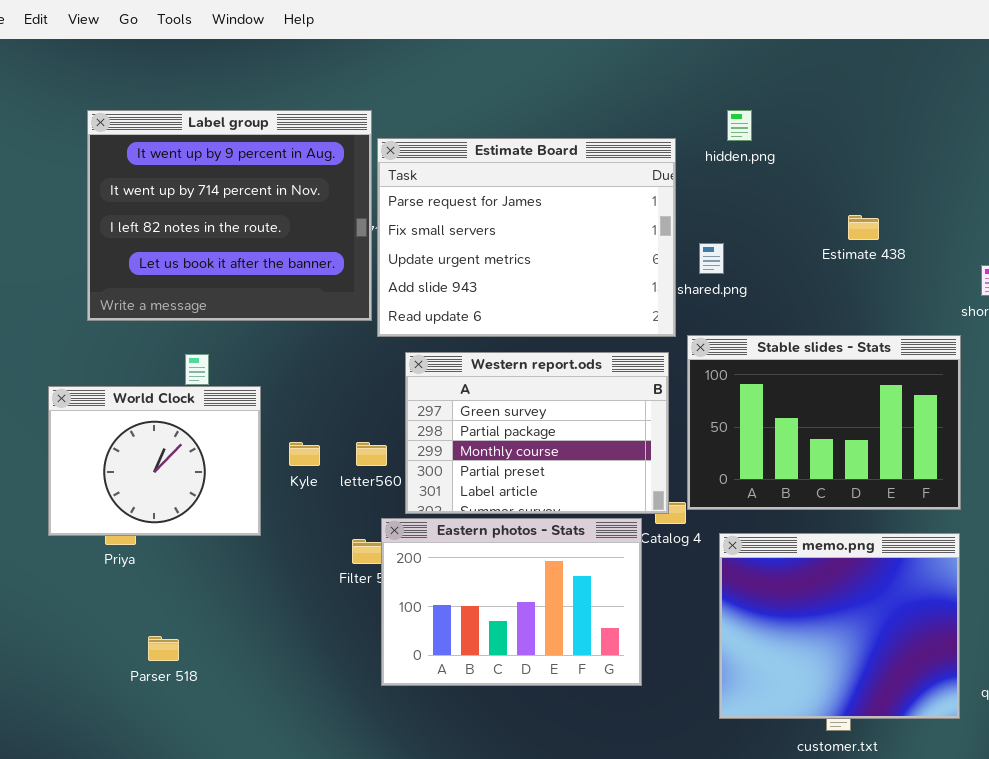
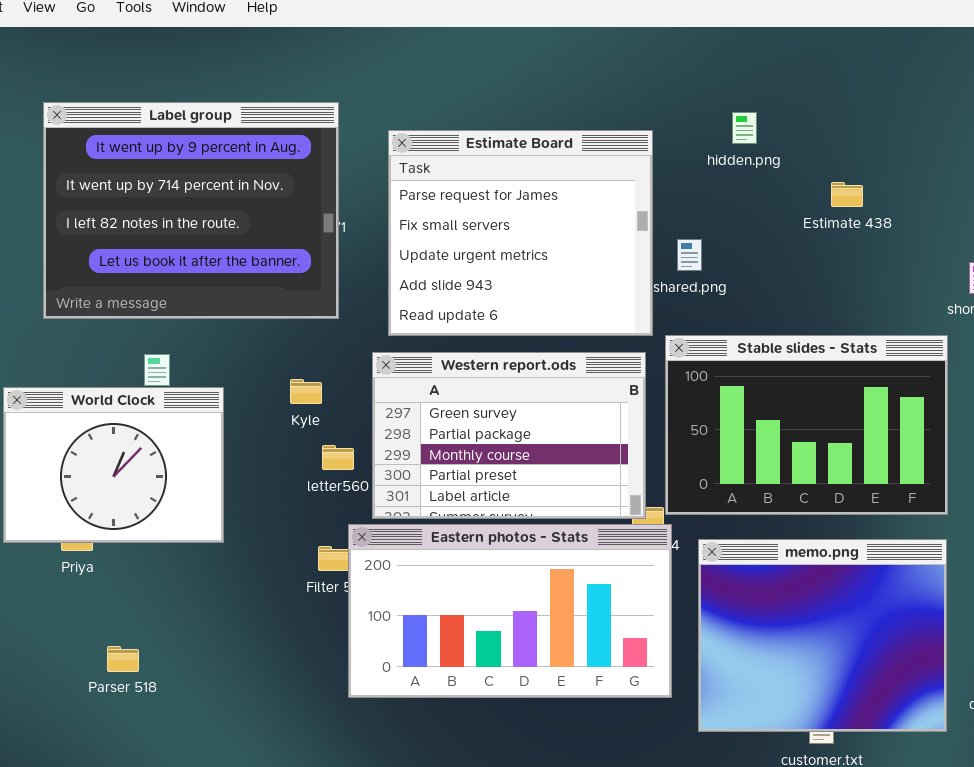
hidden.png: [727,110,752,141] -> [732,112,757,144], moved
Estimate Board: [377,138,676,337] -> [388,130,653,336], resized
Estimate 438: [848,215,879,240] -> [831,182,863,207], moved
Kyle: [289,442,320,466] -> [290,379,322,404], moved
Eastern photos - Stats: [381,518,642,686] -> [348,524,672,698], resized

